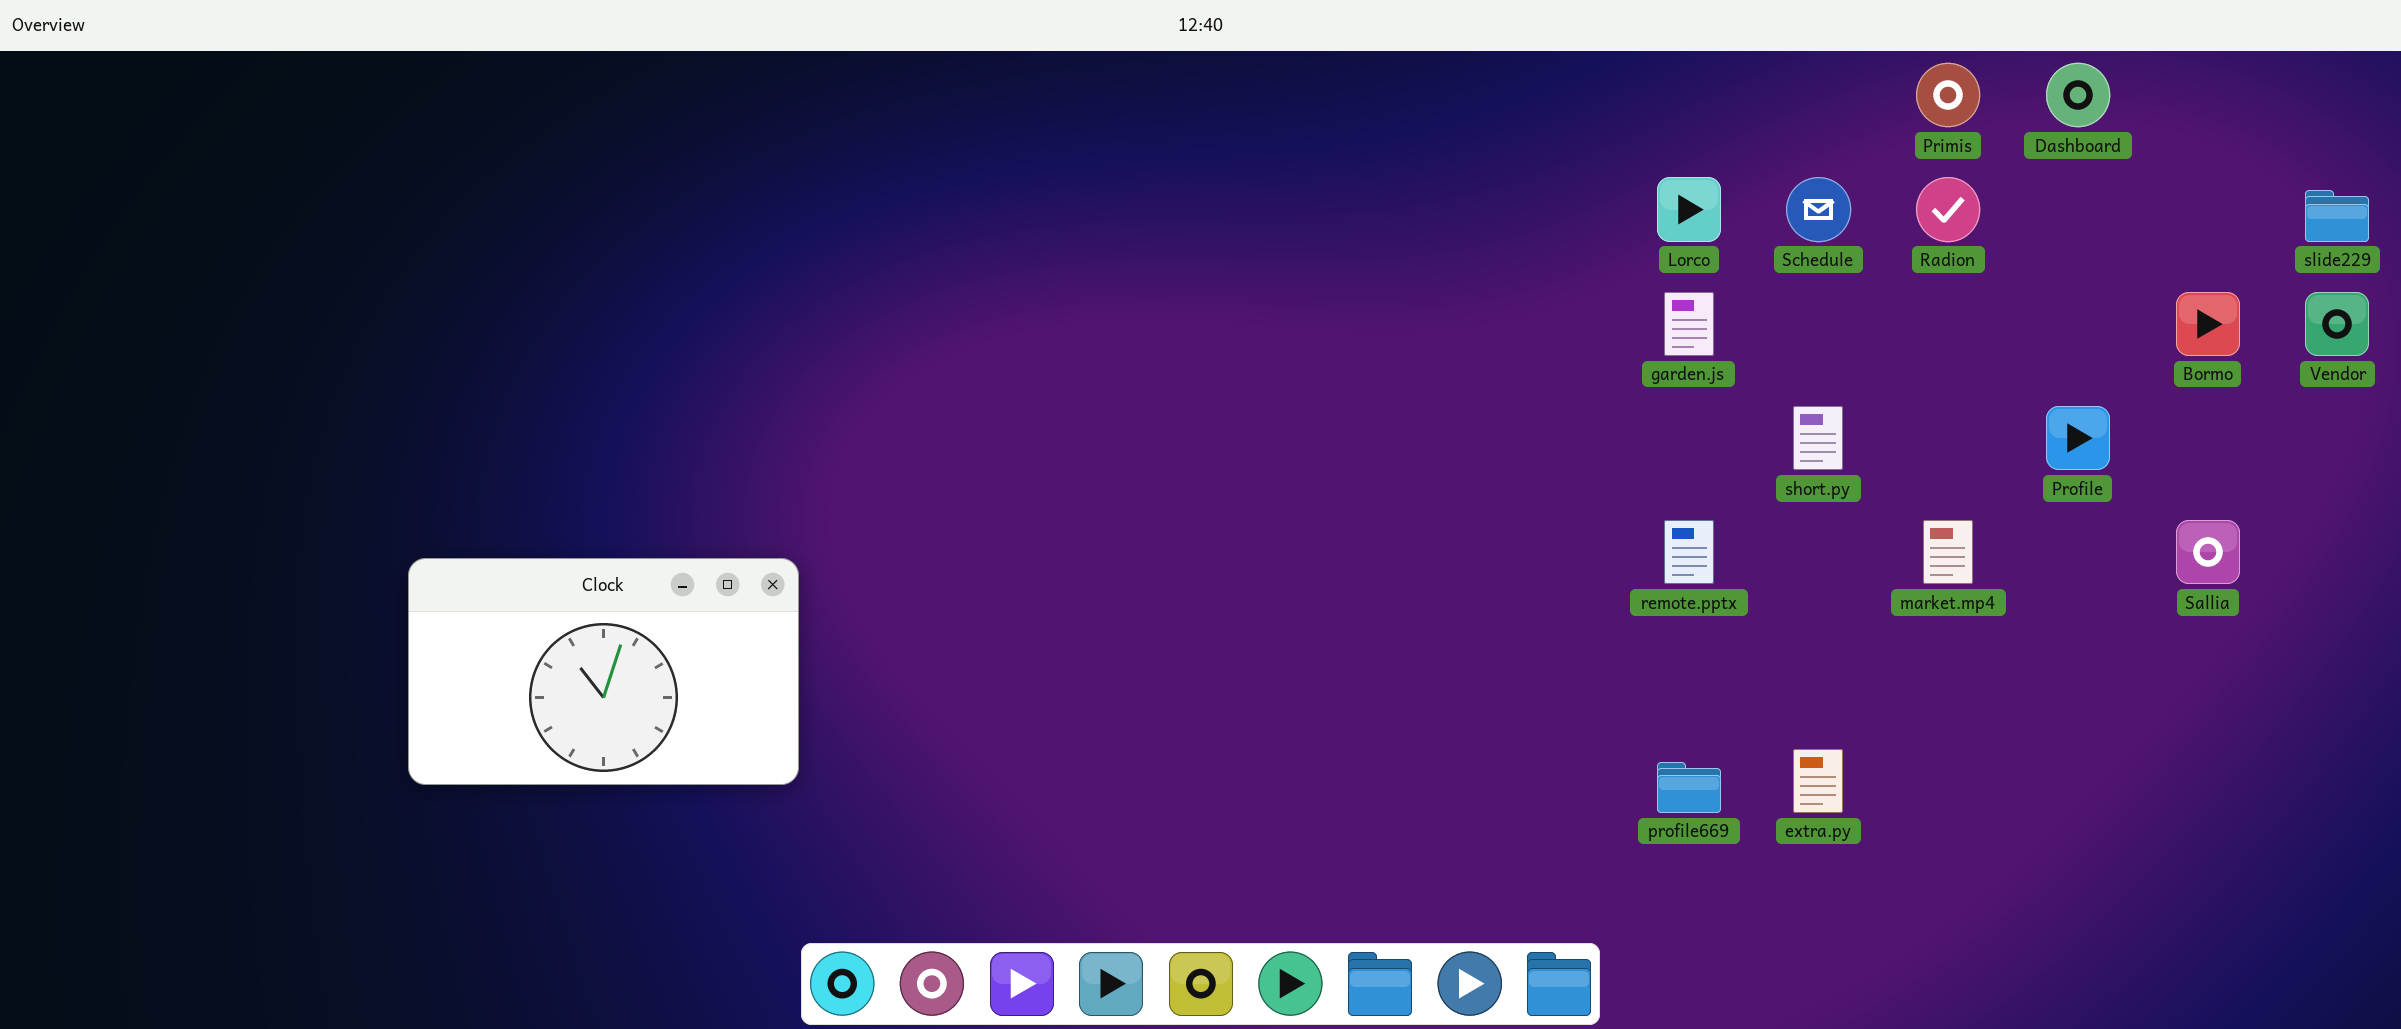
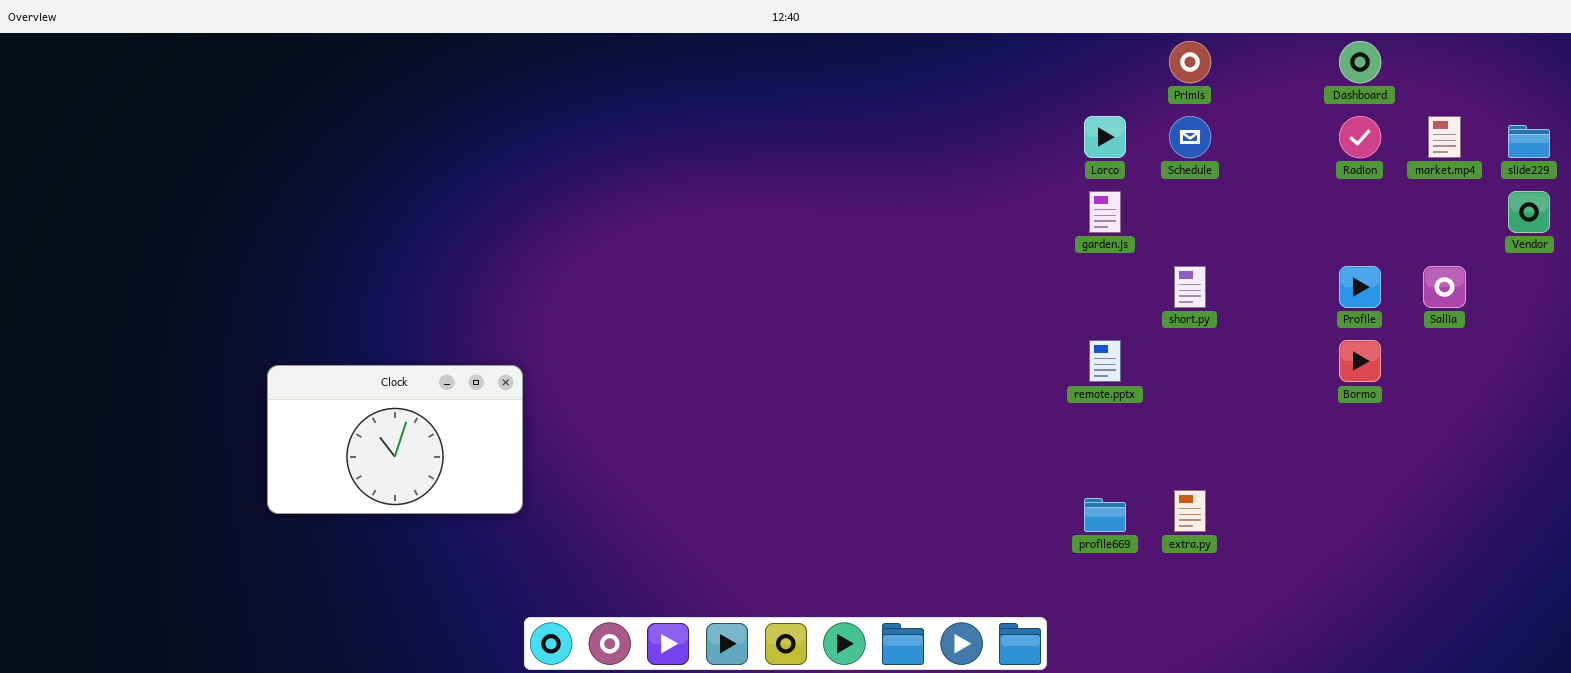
Primis: [1916,63,1980,127] -> [1169,41,1211,83], moved
Radion: [1916,177,1980,242] -> [1339,116,1381,158], moved
Bormo: [2176,292,2240,356] -> [1339,340,1381,382], moved
market.mp4: [1923,520,1973,584] -> [1428,116,1461,158], moved
Sallia: [2176,520,2240,584] -> [1423,266,1466,308], moved

